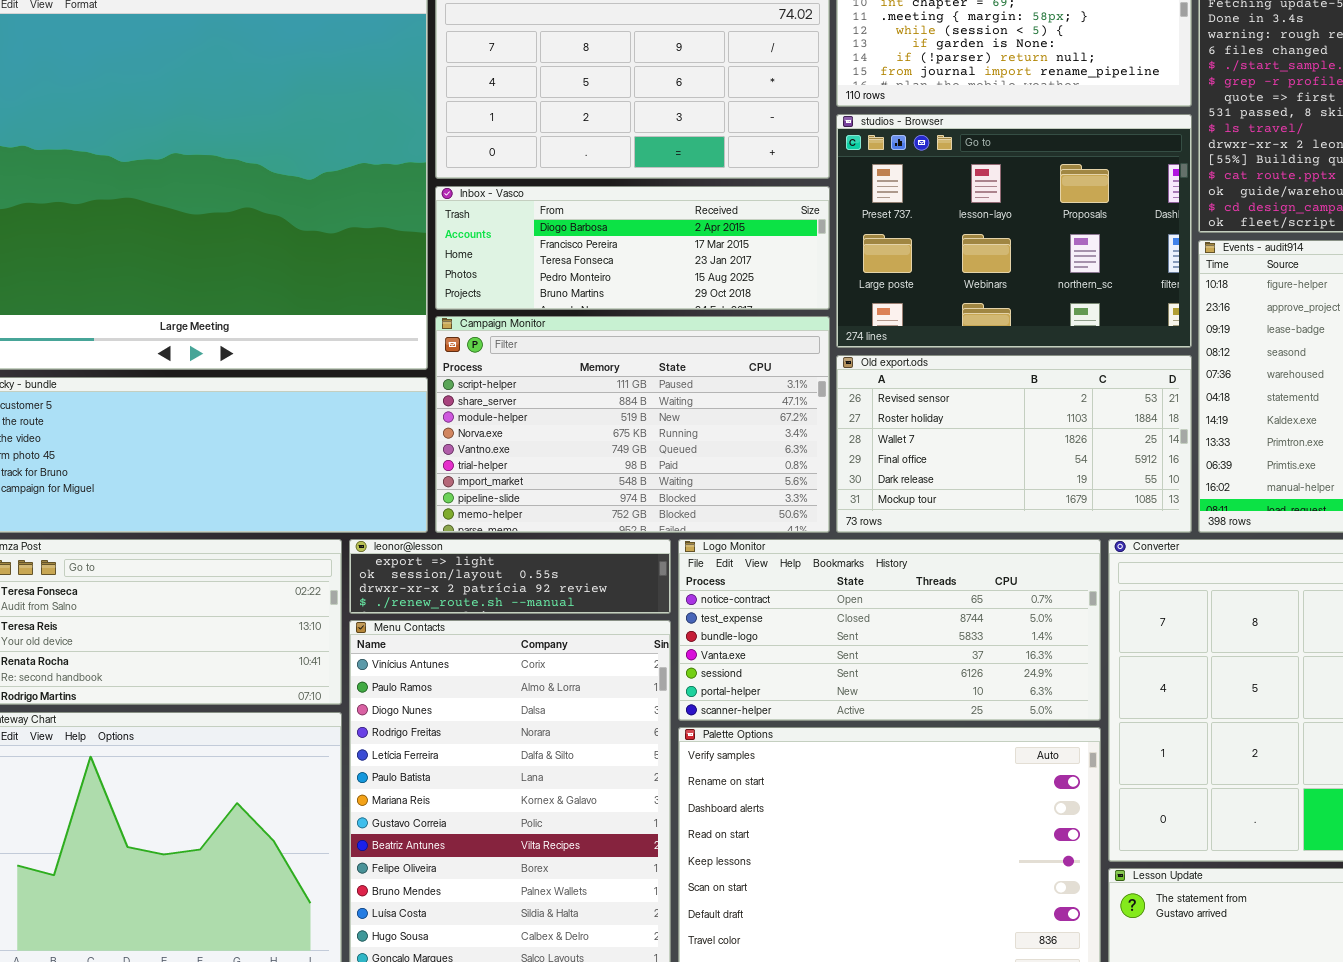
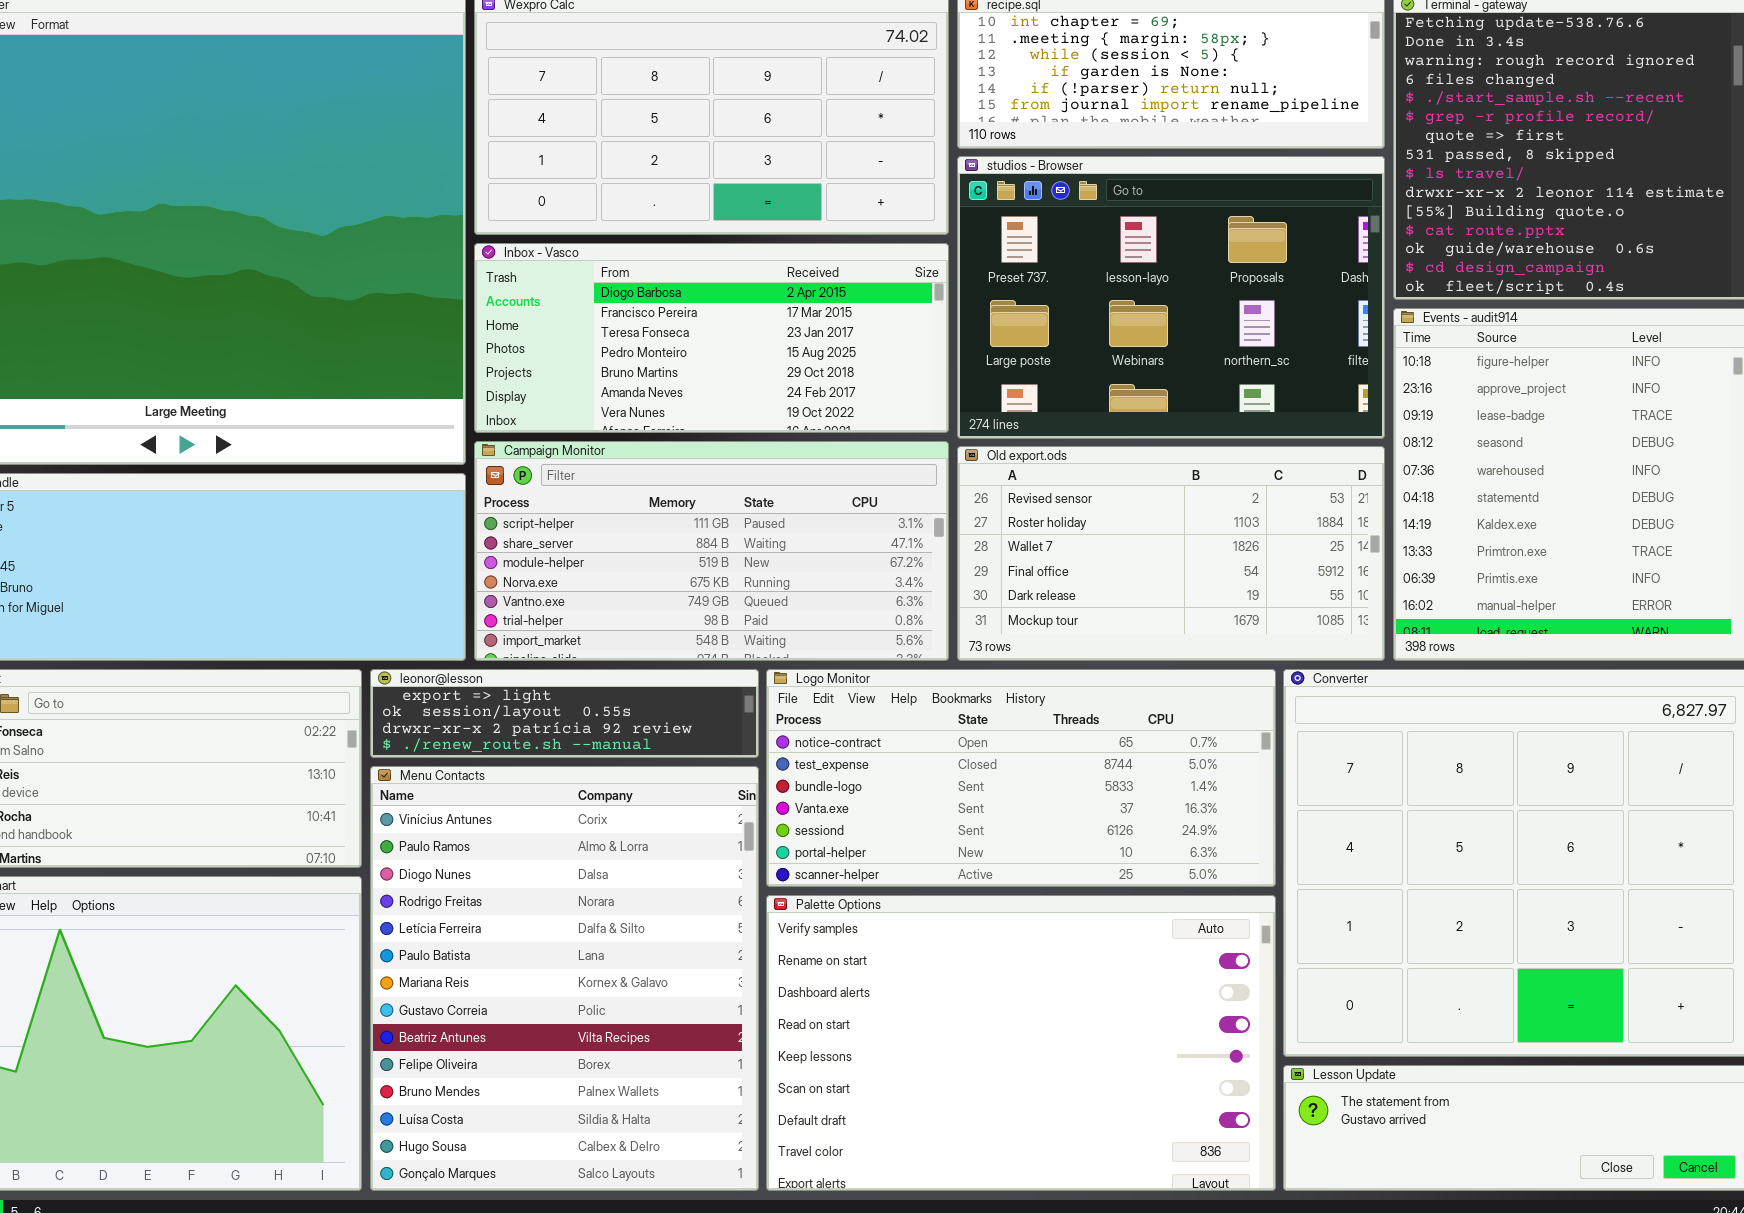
Inbox - Vasco: [435,186,830,310] -> [474,243,949,433], resized
Campaign Monitor: [435,316,830,533] -> [474,441,949,661], resized

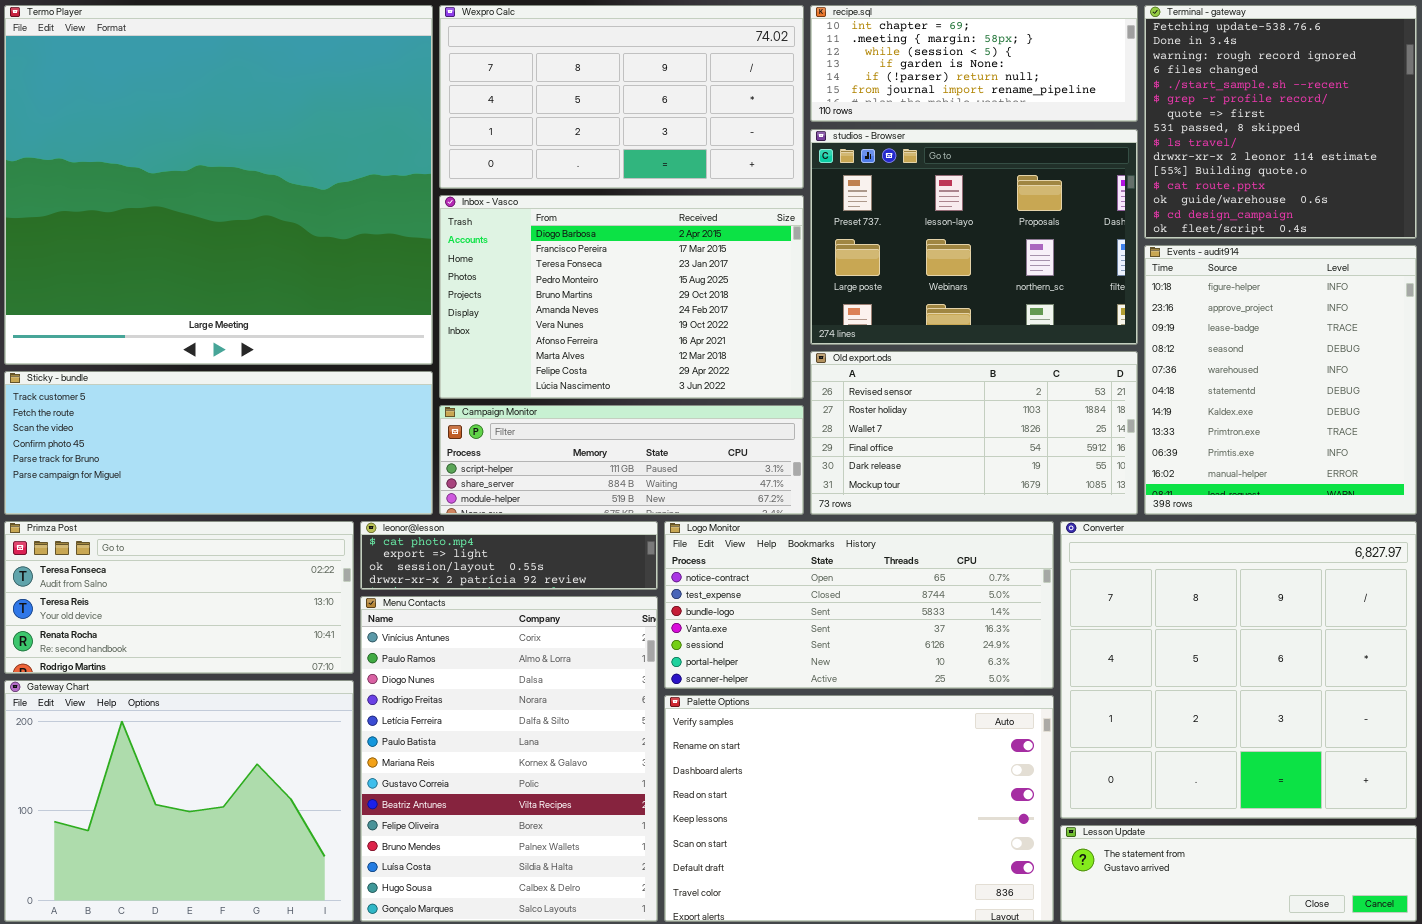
Inbox - Vasco: [474,243,949,433] -> [439,195,804,399], resized
Campaign Monitor: [474,441,949,661] -> [439,405,804,515], resized
leonor@lesson: [370,669,759,758] -> [360,521,658,590], scrolled up 1 row

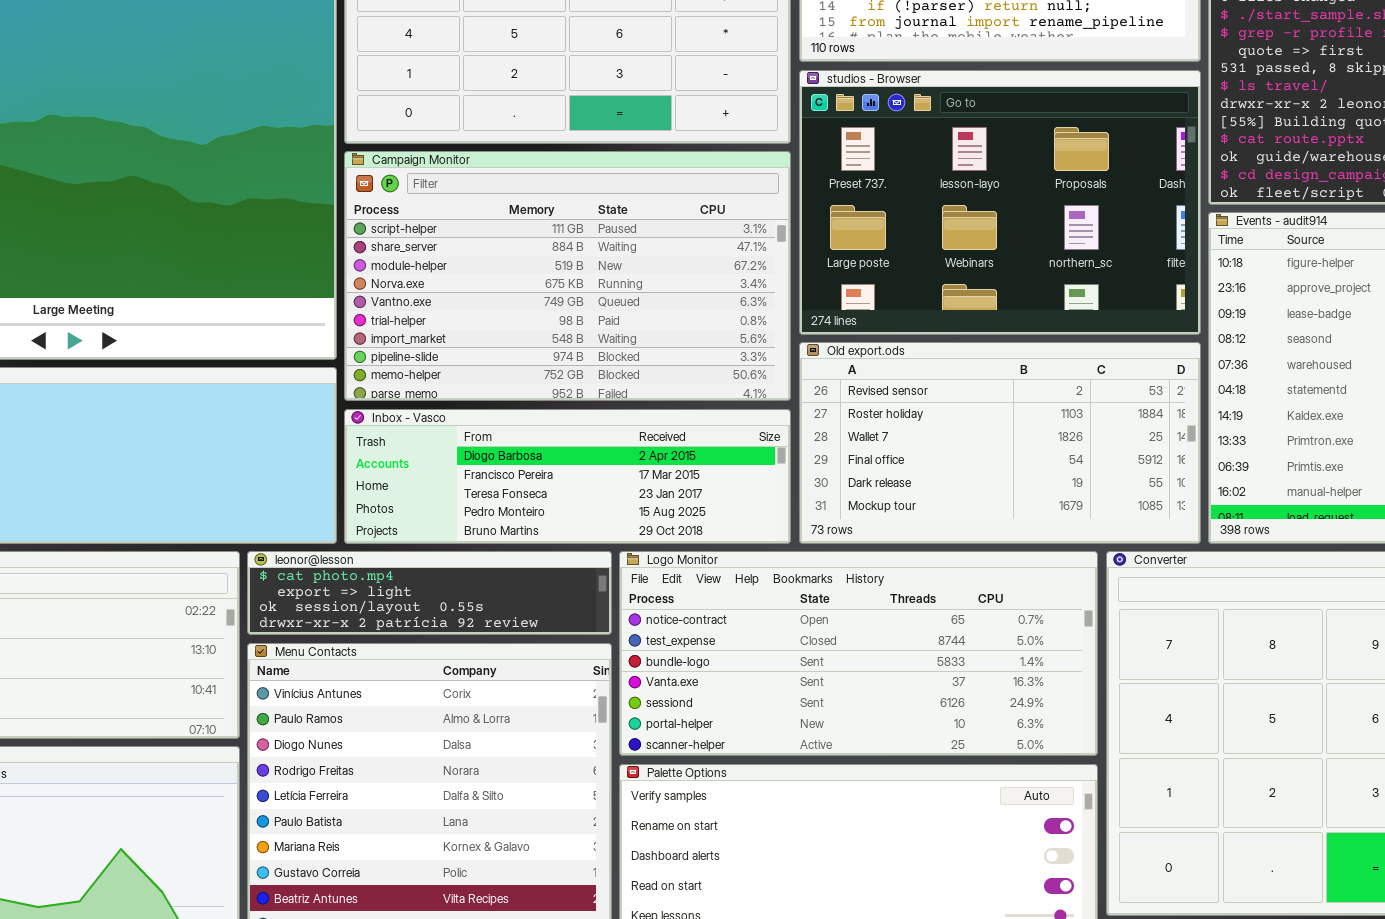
Inbox - Vasco: [439,195,804,399] -> [344,409,791,544], moved, resized
Campaign Monitor: [439,405,804,515] -> [344,151,791,401], moved, resized

